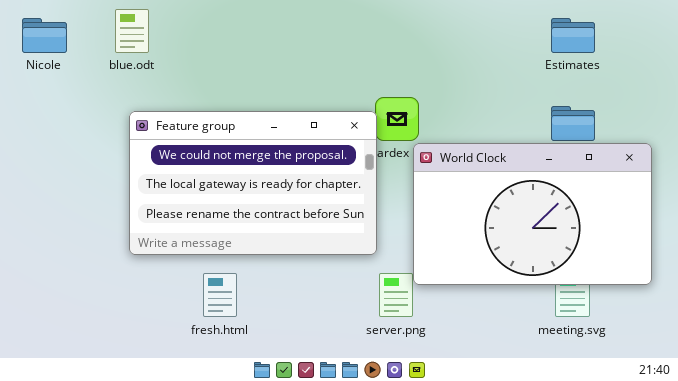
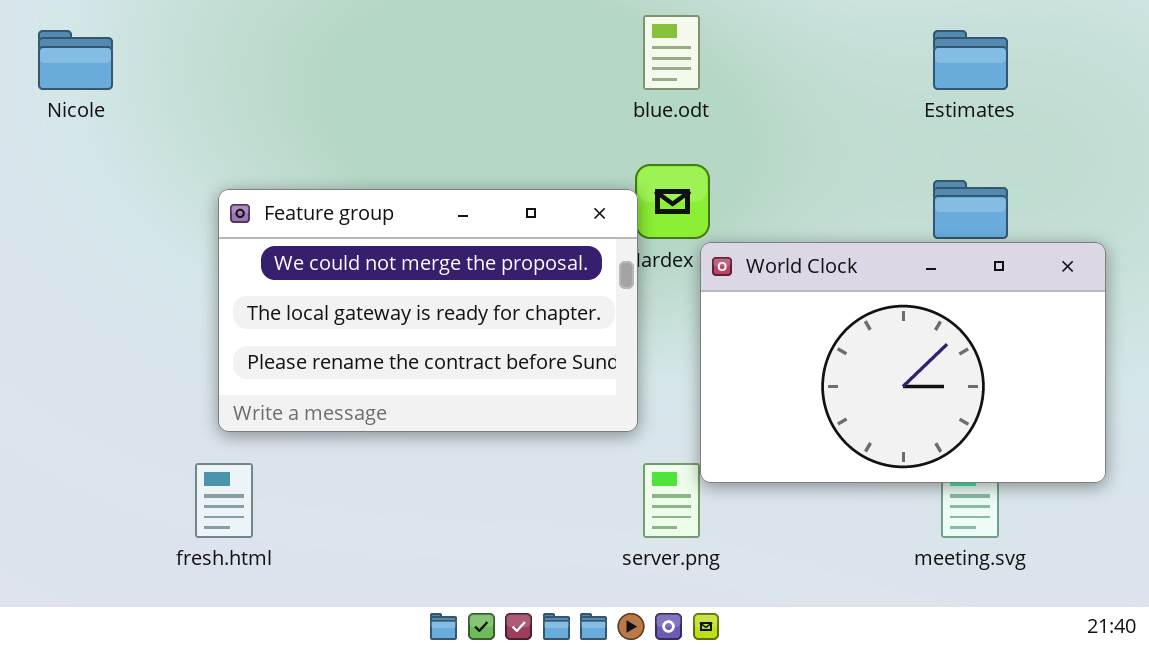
blue.odt: [115,9,149,53] -> [643,15,700,90], moved
fresh.html: [203,273,237,317] -> [195,463,253,538], moved

